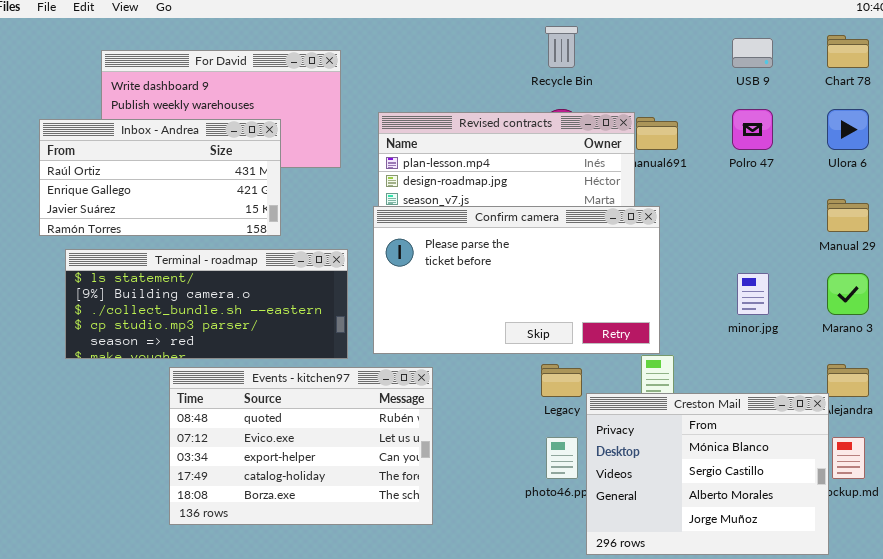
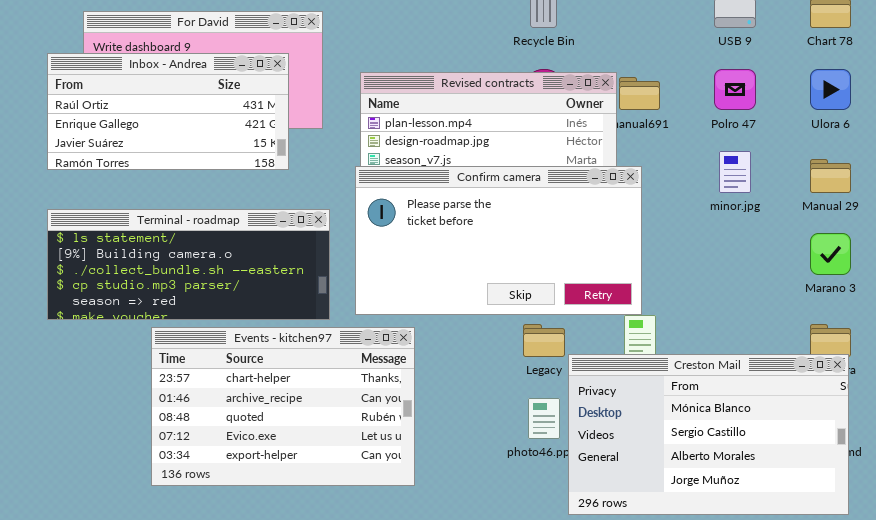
Inbox - Andrea: [39,119,281,236] -> [47,53,289,170], moved
minor.jpg: [737,273,769,315] -> [719,151,751,193], moved
Events - kitchen97: [169,367,433,525] -> [151,327,415,486], scrolled up 2 rows
Creston Mail: [586,393,829,555] -> [568,354,849,515], resized

